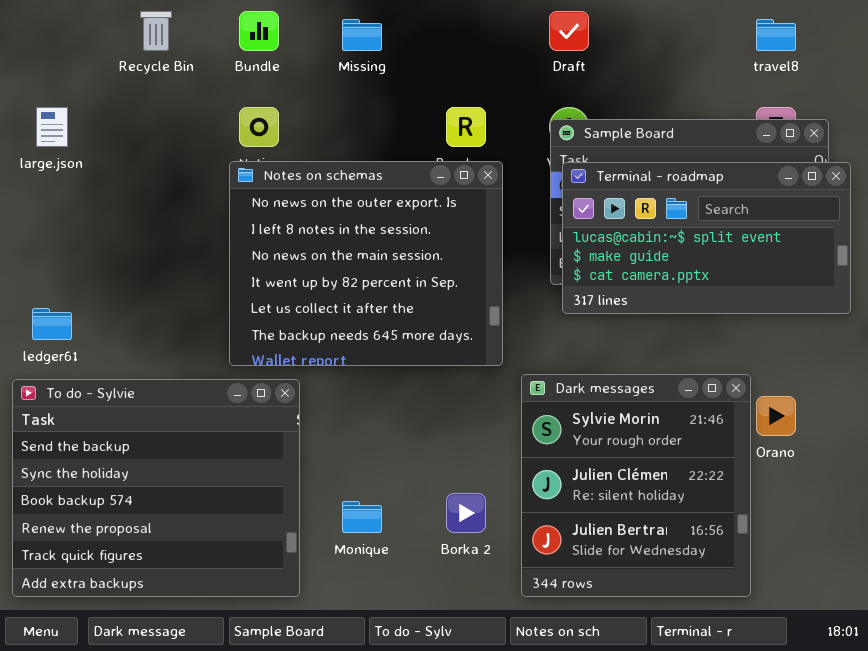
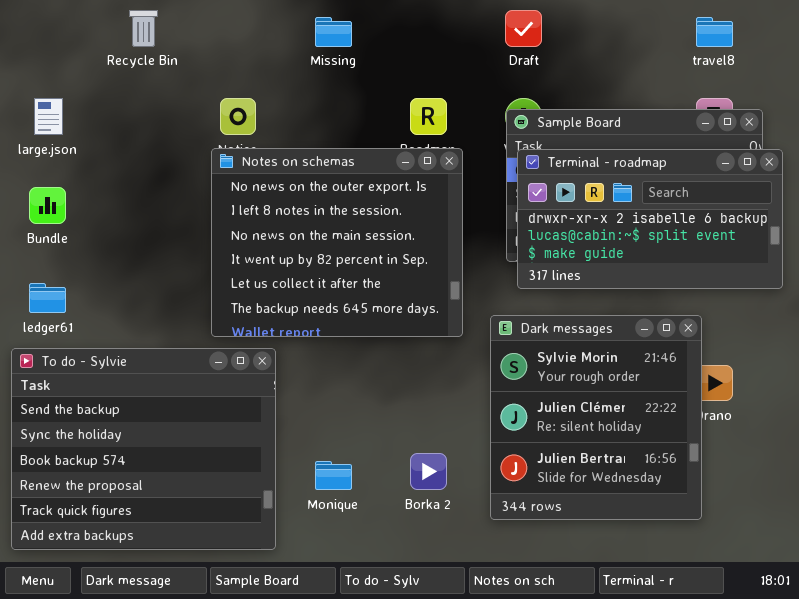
Bundle: [239,11,279,51] -> [29,187,66,224], moved
Terminal - roadmap: [562,162,851,314] -> [517,149,783,289], scrolled up 1 row
Dark messages: [521,374,751,597] -> [490,315,702,520], moved

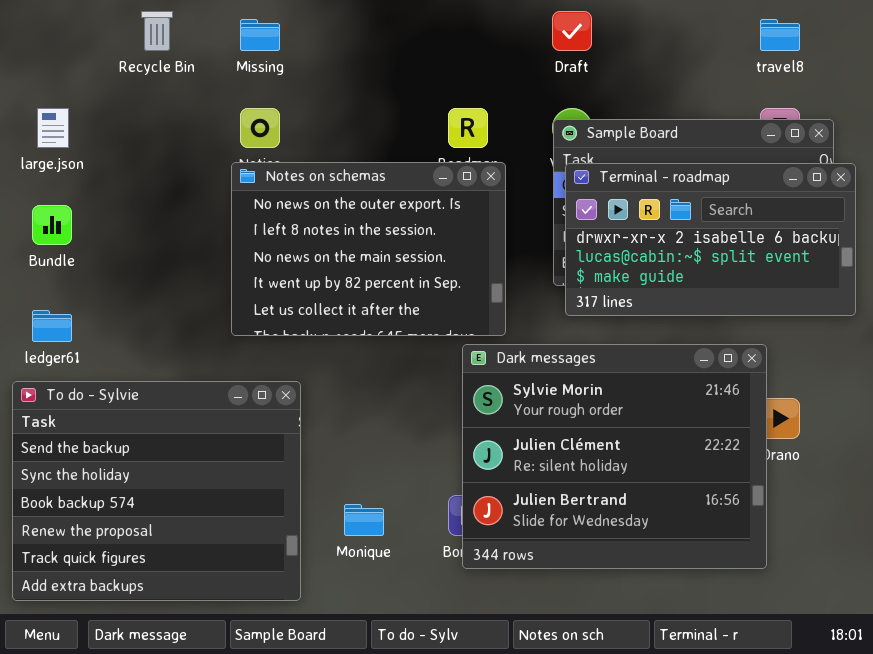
Missing: [315,17,352,47] -> [240,19,280,51], moved
Notes on schemas: [211,148,463,337] -> [231,162,506,336], resized
Dark messages: [490,315,702,520] -> [462,344,767,569], resized

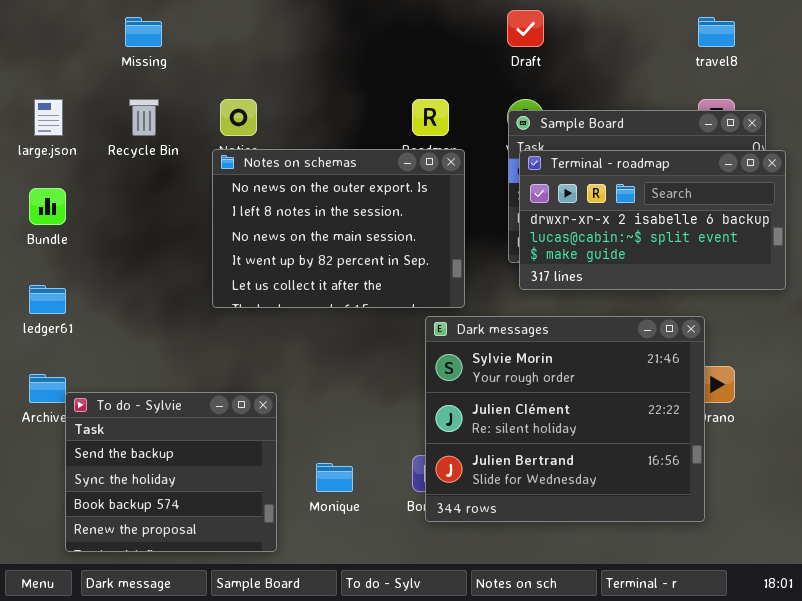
Recycle Bin: [141,11,173,51] -> [129,99,159,136], moved
Missing: [240,19,280,51] -> [125,17,162,47], moved
To do - Sylvie: [12,381,301,601] -> [65,392,277,552], resized

